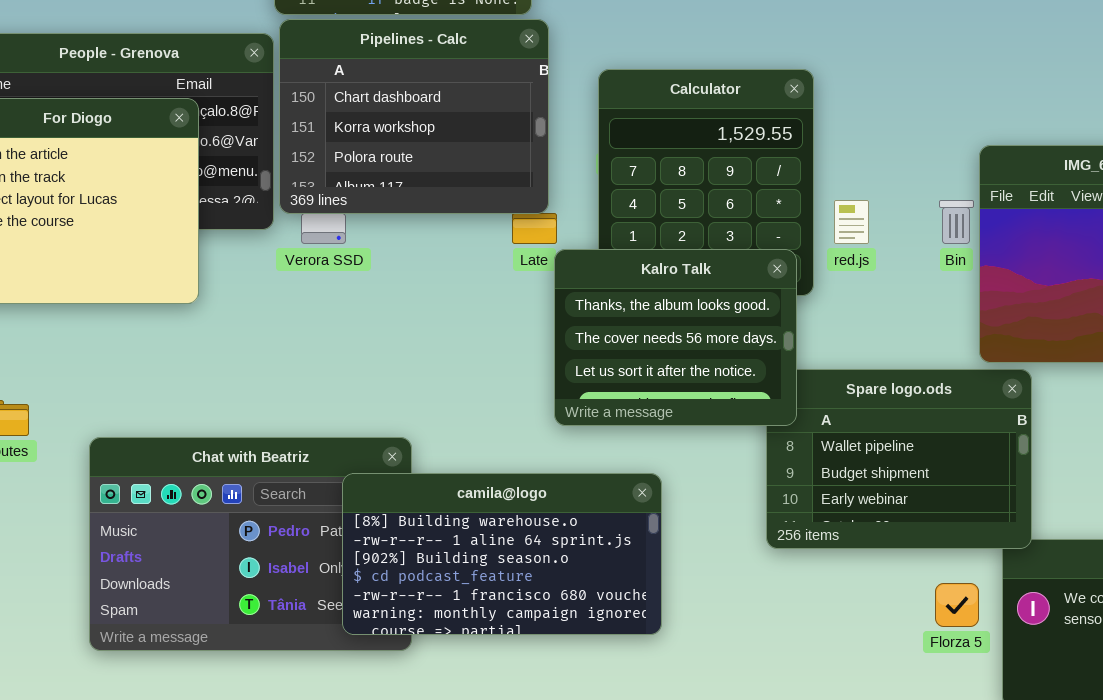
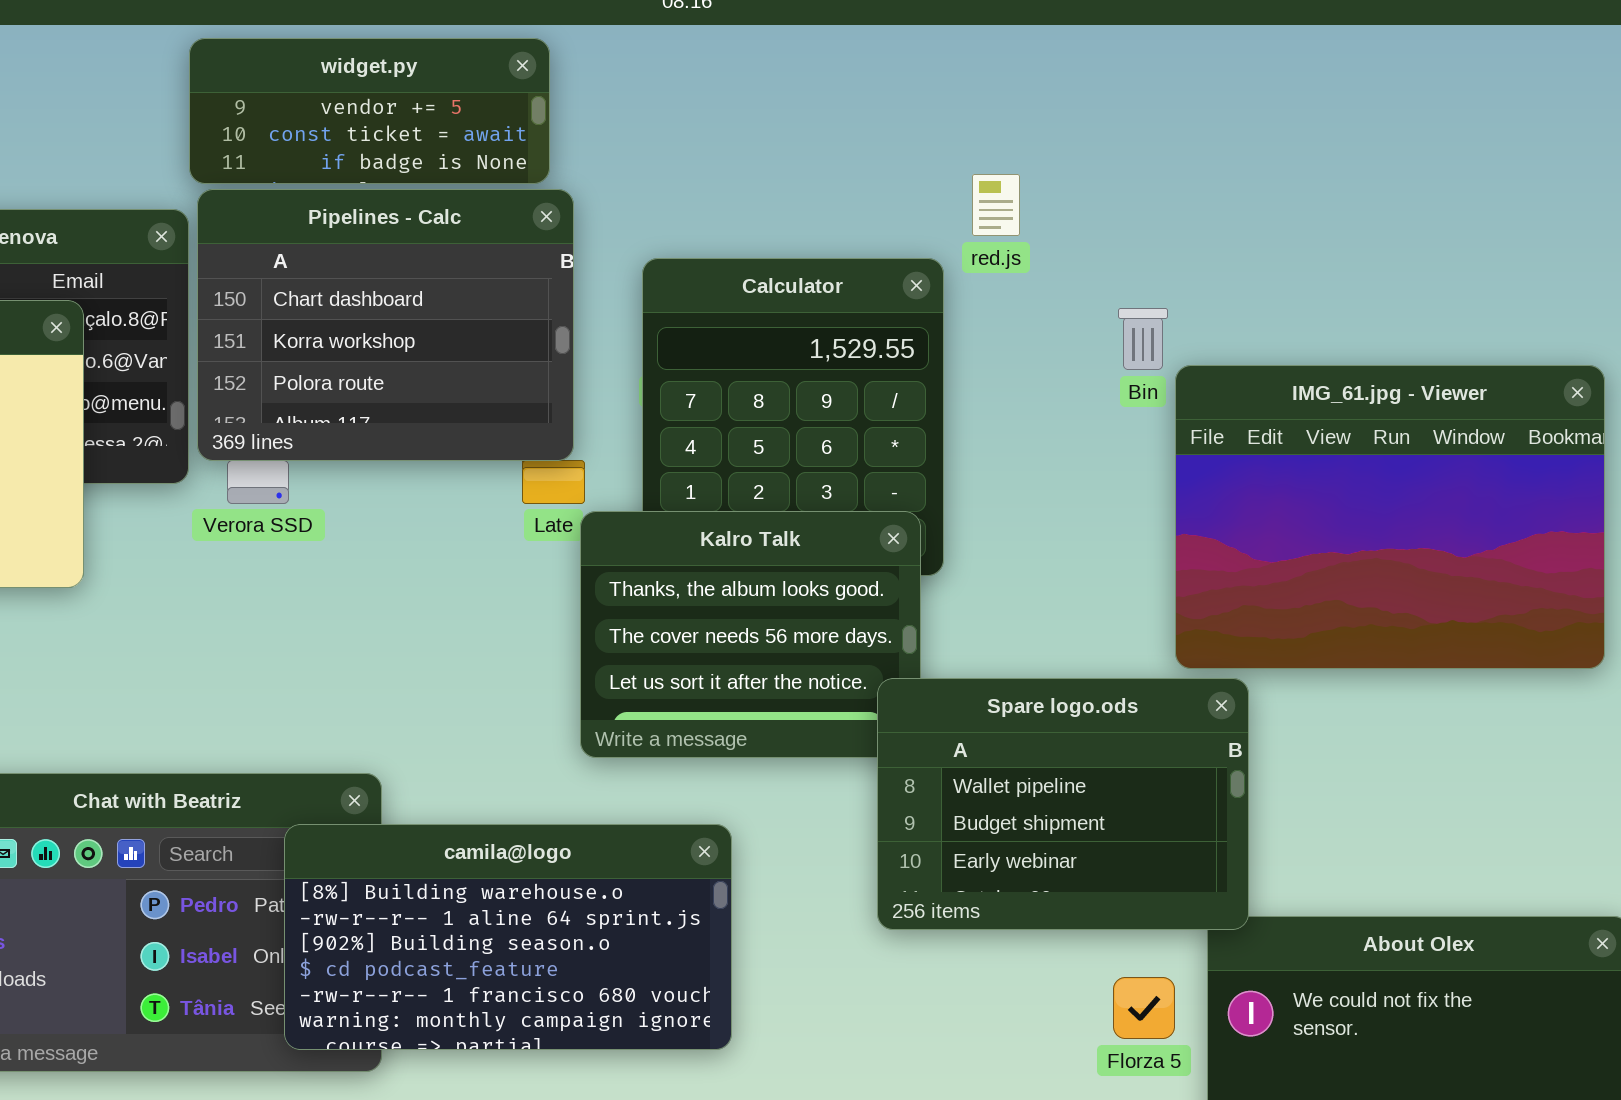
red.js: [834,200,869,244] -> [972,174,1020,236], moved
Bin: [939,200,974,244] -> [1118,308,1168,370], moved
Spare logo.ods: [766,369,1032,549] -> [877,678,1249,930], raised

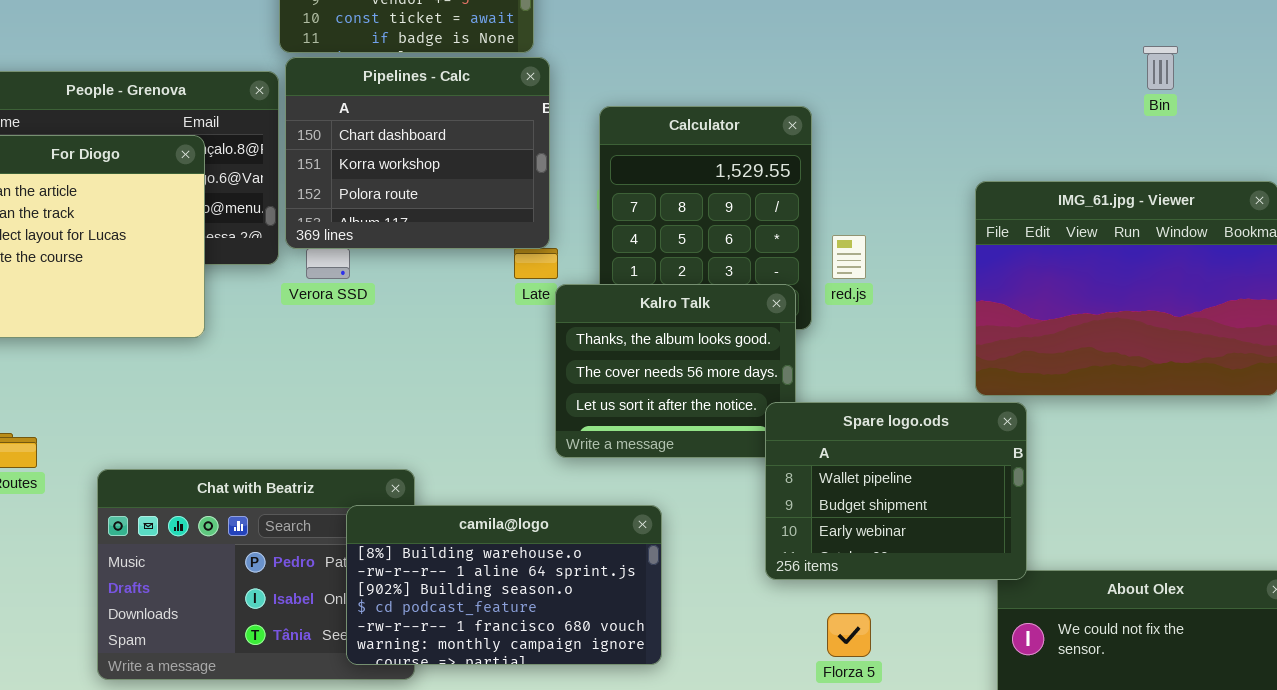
red.js: [972,174,1020,236] -> [832,235,866,279], moved
Bin: [1118,308,1168,370] -> [1143,46,1178,90], moved
Florza 5: [1113,977,1175,1039] -> [827,613,871,657], moved

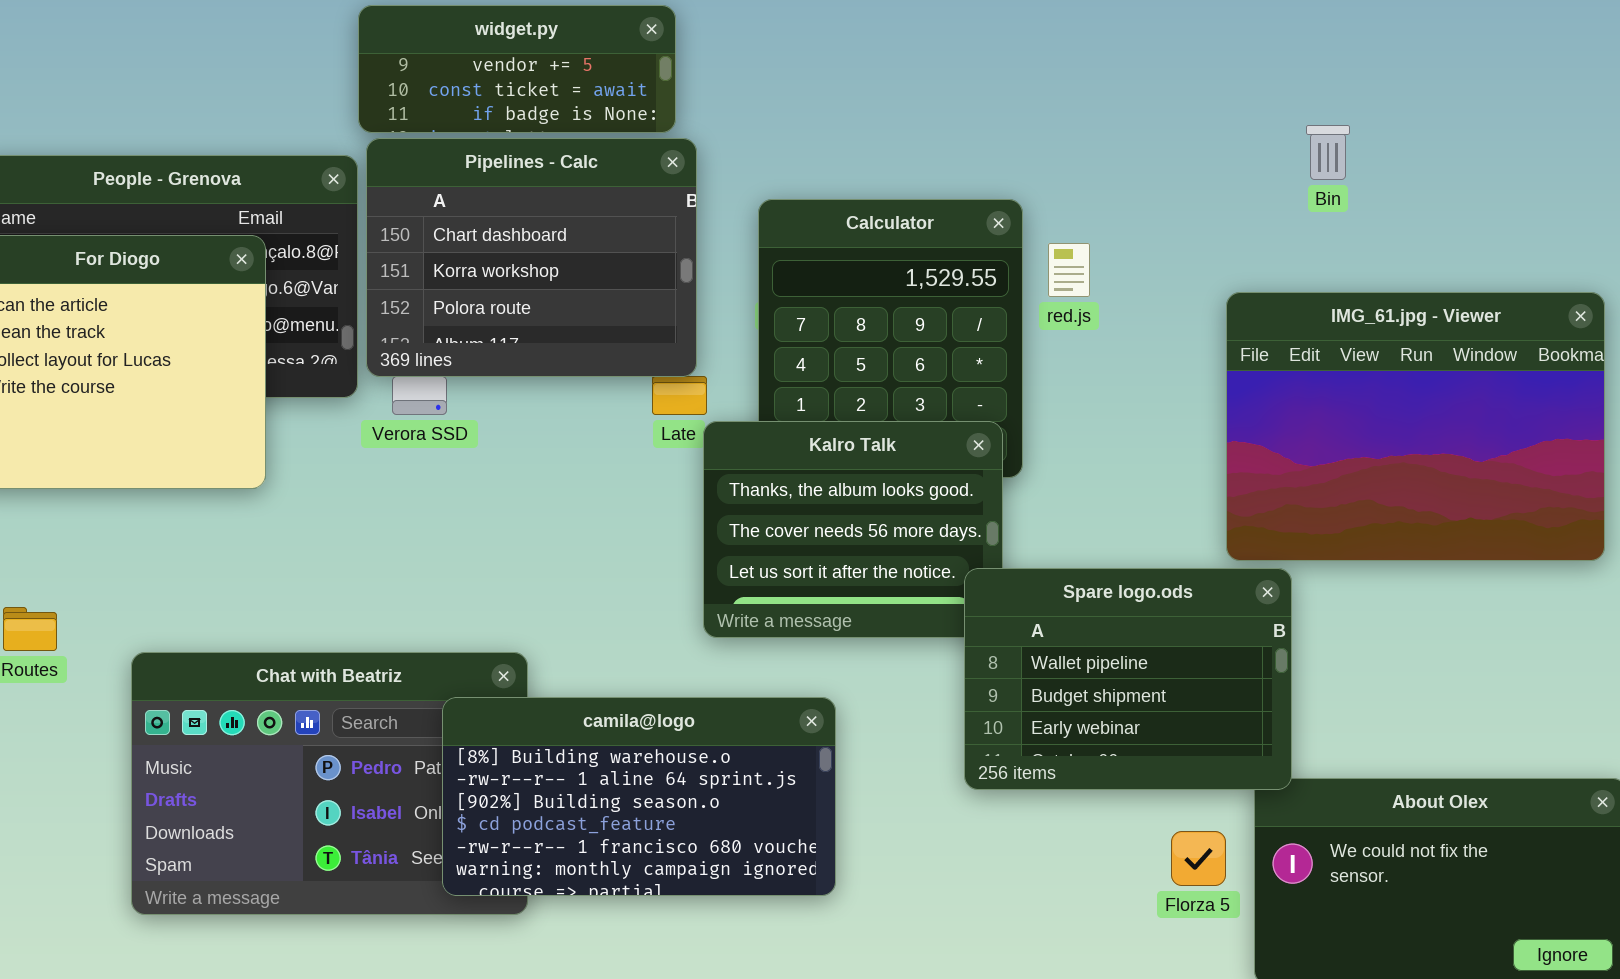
Bin: [1143,46,1178,90] -> [1306,125,1350,180], moved
red.js: [832,235,866,279] -> [1048,243,1090,297], moved
Florza 5: [827,613,871,657] -> [1171,831,1226,886], moved

